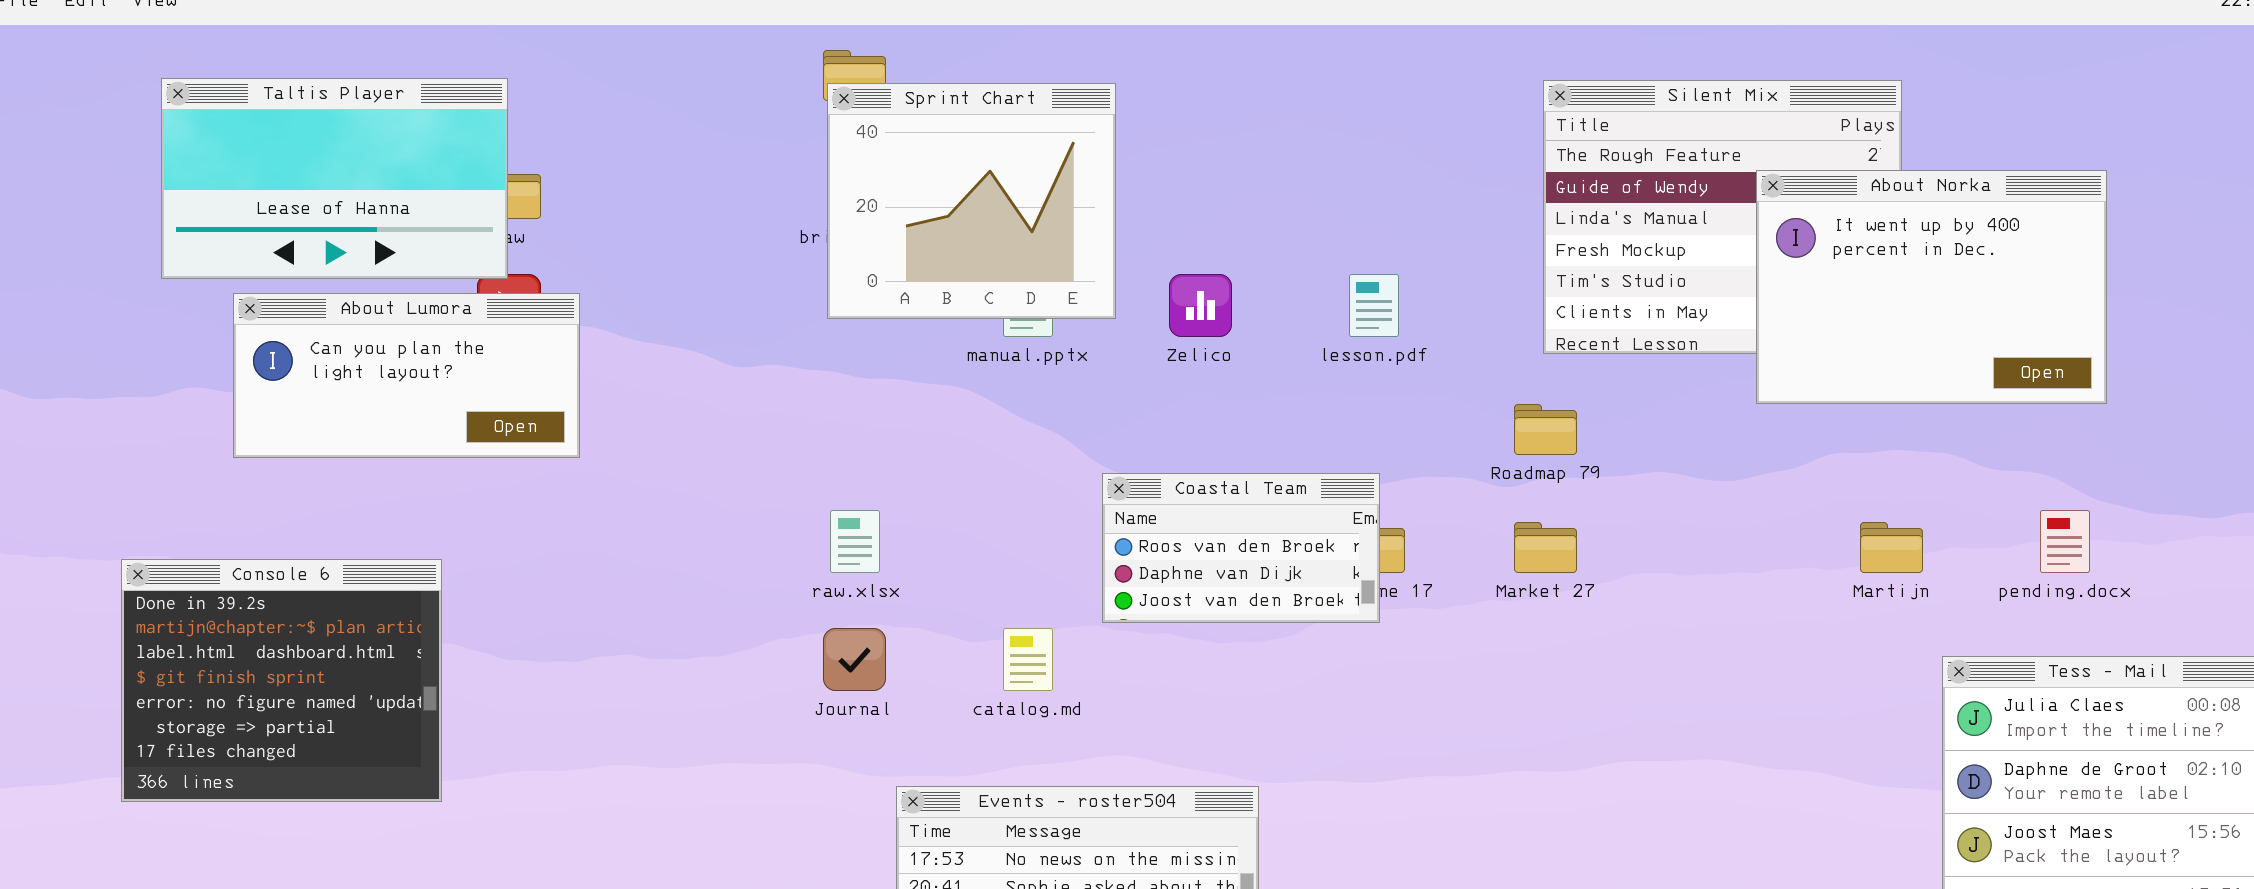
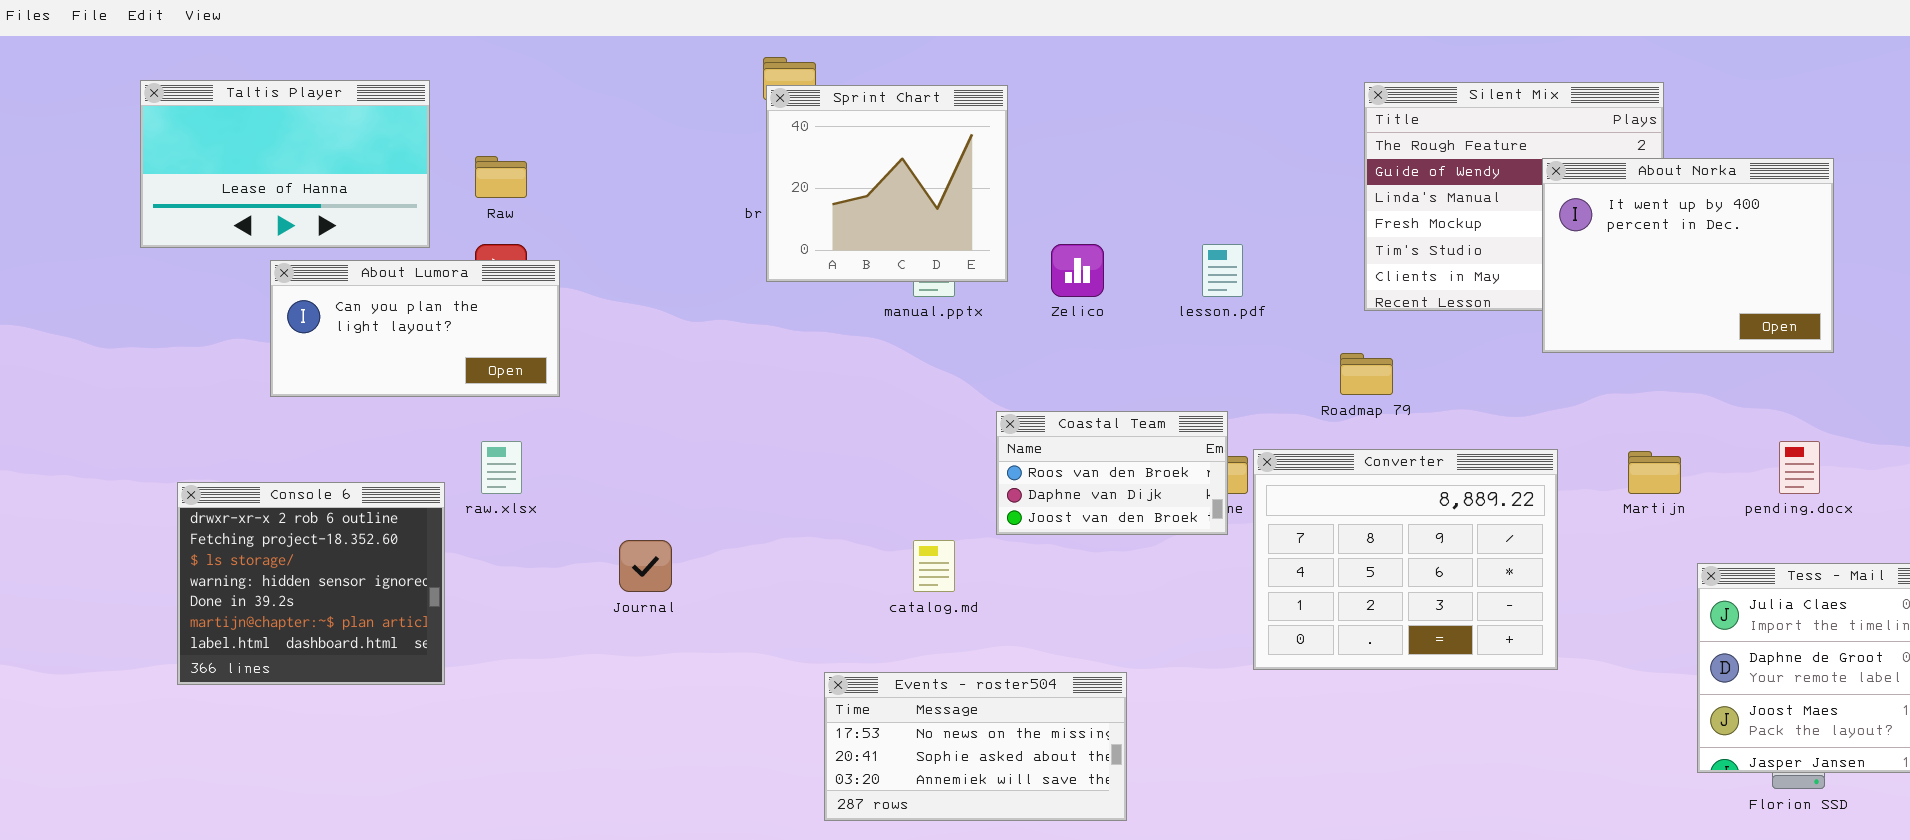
Taltis Player: [161,78,508,279] -> [140,80,430,248], moved
raw.xlsx: [830,510,880,573] -> [481,441,522,494], moved
Converter: none -> [1253,449,1558,670], opened
Console 6: [121,559,442,802] -> [177,482,445,685], scrolled up 4 rows
Journal: [823,628,886,691] -> [619,540,672,592], moved

